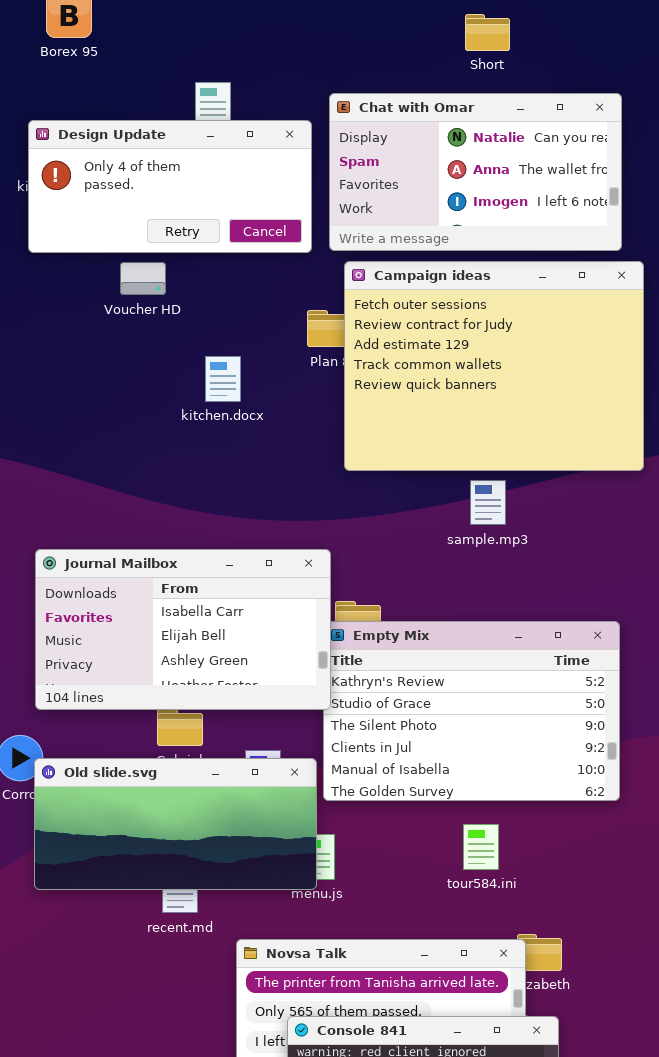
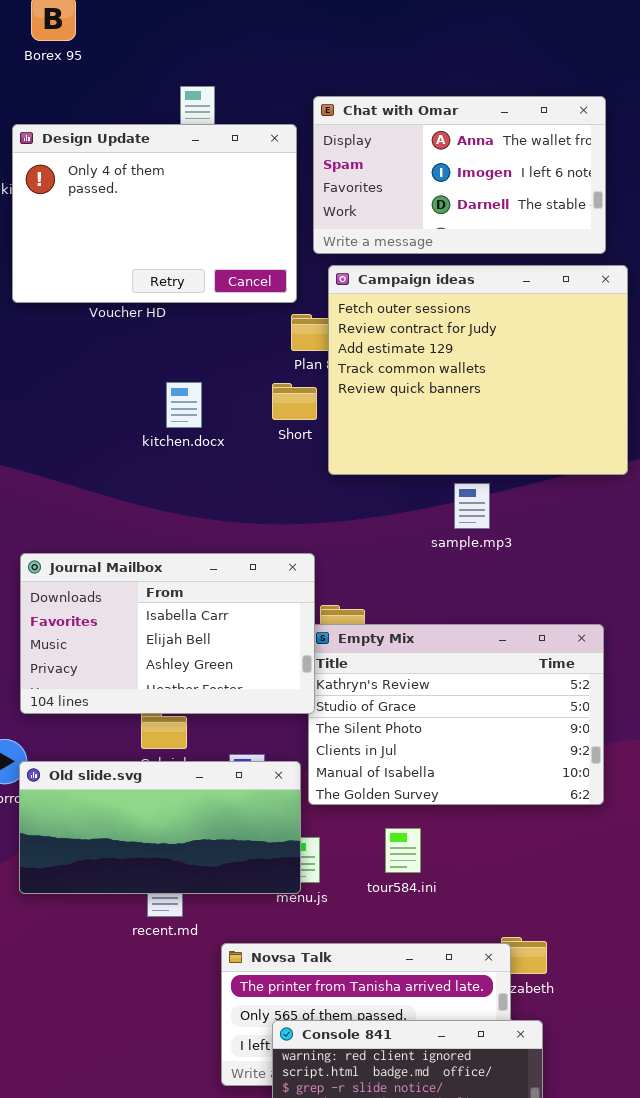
Short: [465,14,510,51] -> [272,383,317,420], moved
Chat with Omar: [329,93,622,251] -> [313,96,606,254], scrolled down 1 row
Design Update: [28,120,312,253] -> [12,124,297,303], resized
kitchen.docx: [205,356,241,402] -> [166,382,202,428], moved
tour584.ini: [463,824,499,870] -> [385,828,421,873], moved

